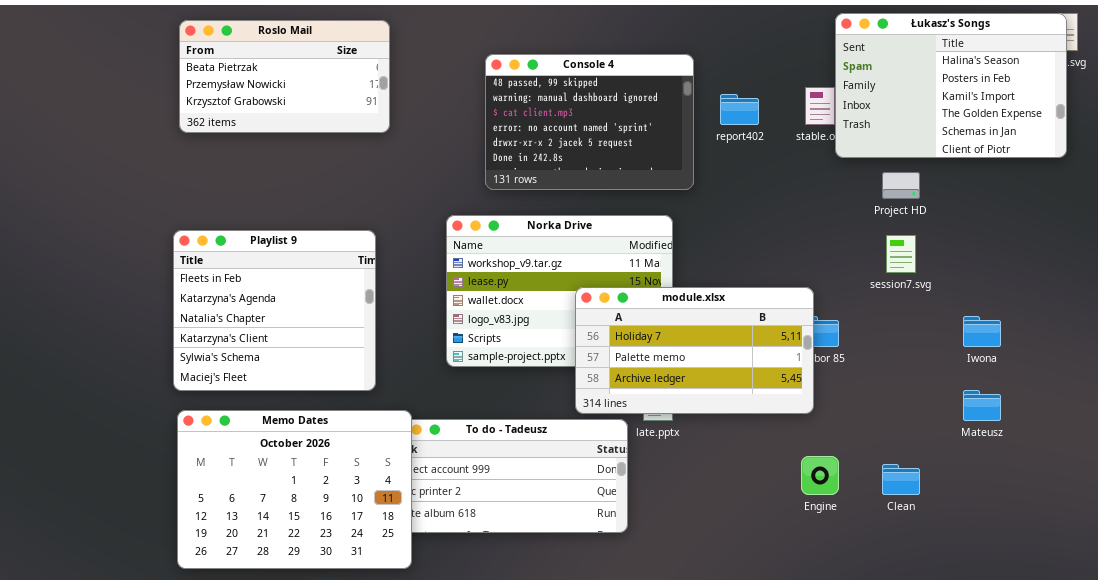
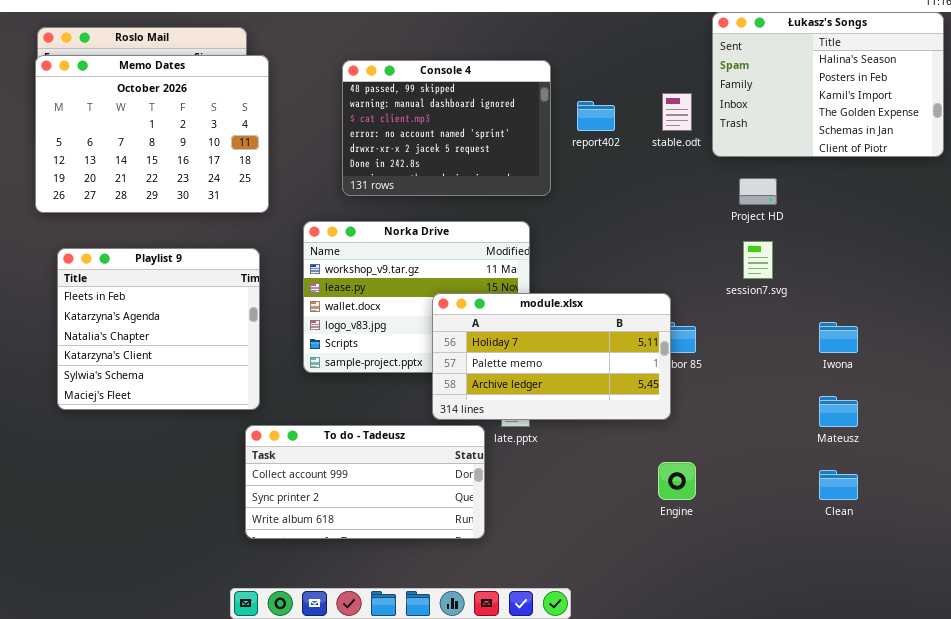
Łukasz's Songs: [835,13,1067,158] -> [712,12,944,157], moved
Playlist 9: [173,230,376,391] -> [57,248,260,410], moved
Memo Dates: [177,410,412,569] -> [35,55,269,213], moved
Clean: [882,464,920,495] -> [819,470,858,500], moved

